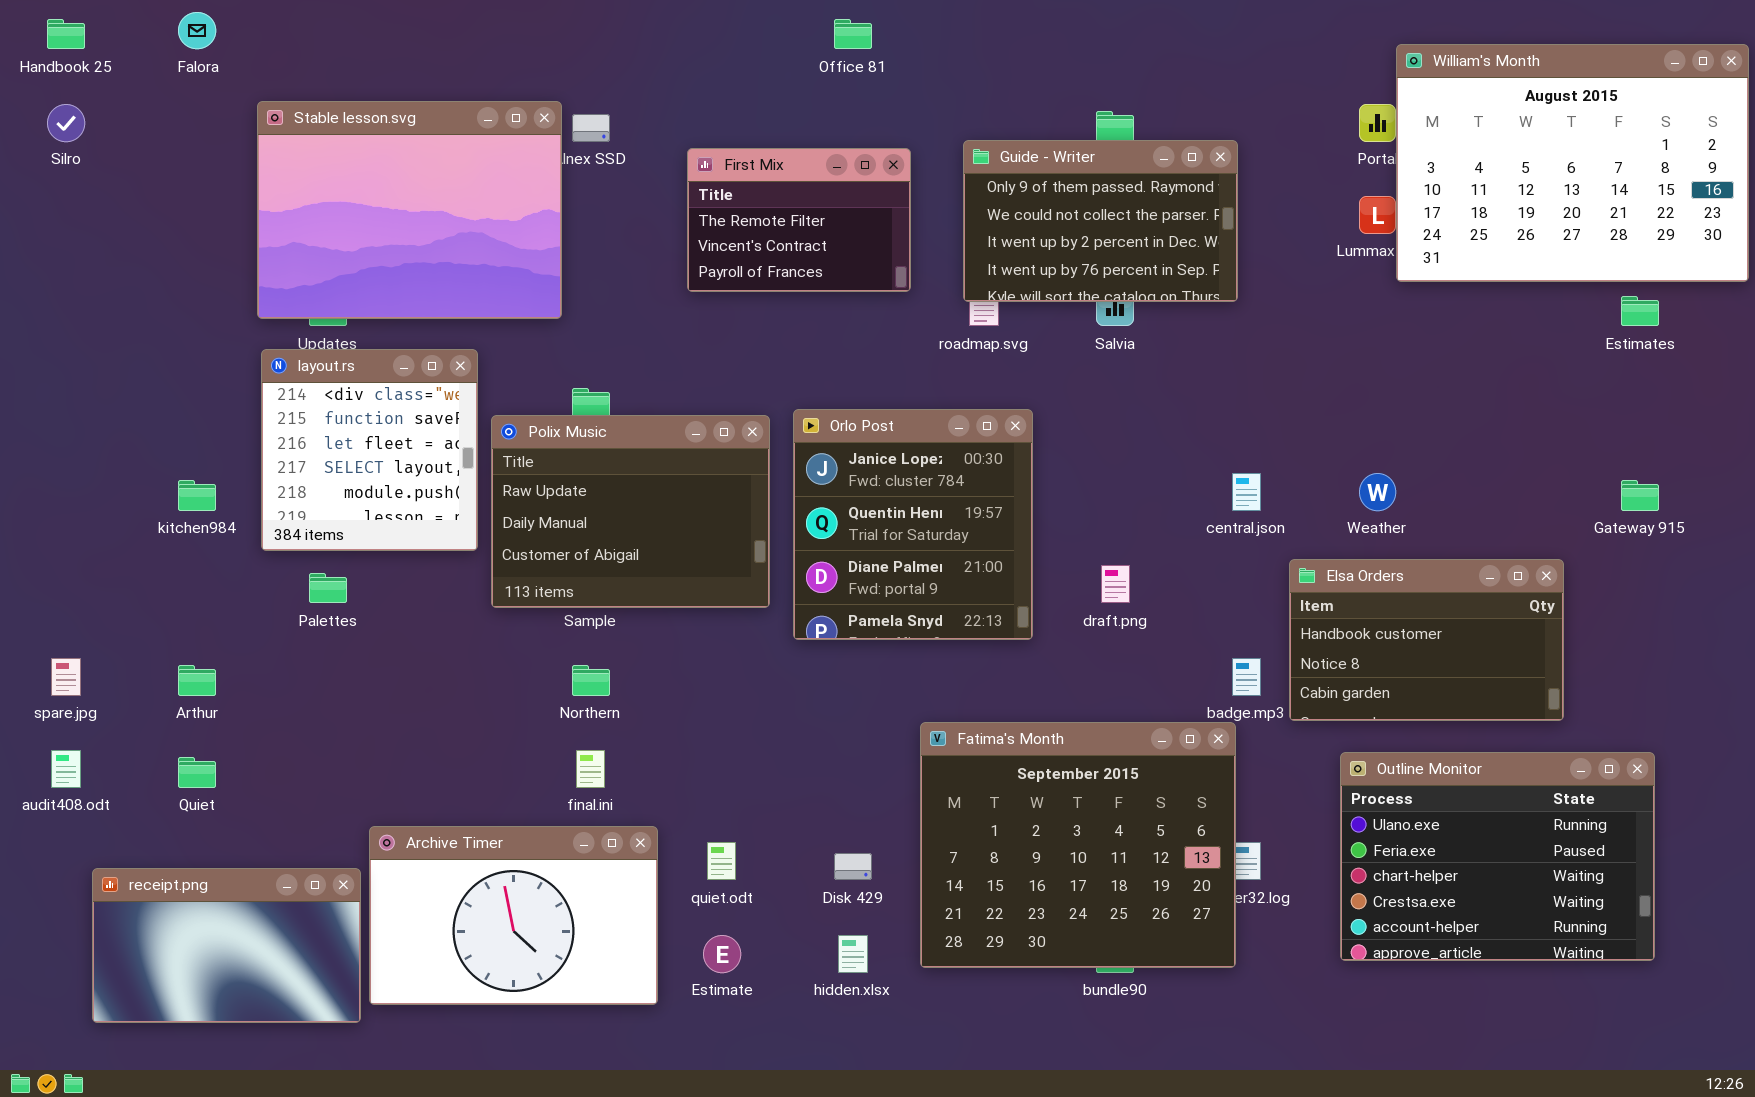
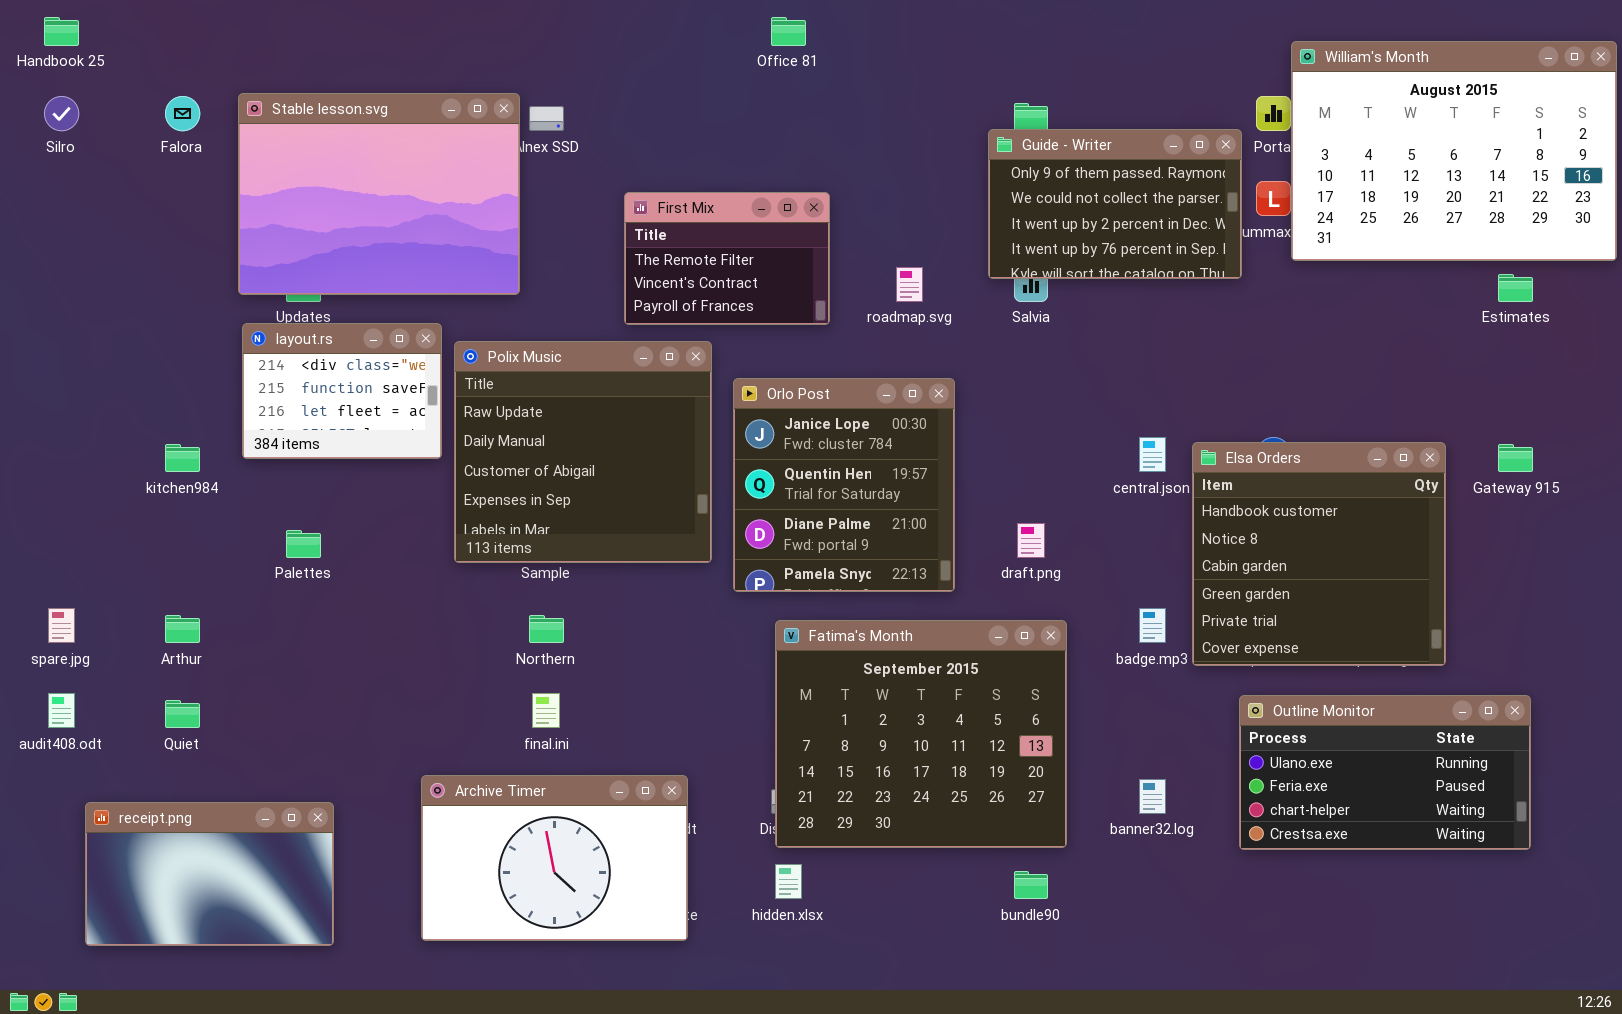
Falora: [178,12,216,49] -> [165,96,200,131], moved
Guide - Writer: [963,140,1238,302] -> [988,129,1242,279], moved
First Mix: [687,148,911,292] -> [624,192,830,325], moved
layout.rs: [261,349,478,551] -> [242,323,442,459], resized
Polix Music: [491,415,770,608] -> [454,341,712,563], resized
Elsa Orders: [1289,559,1564,721] -> [1192,442,1446,666], resized
Fatima's Month: [920,722,1236,968] -> [775,620,1067,848], moved
Outline Monitor: [1340,752,1655,961] -> [1239,695,1531,850], resized
Archive Timer: [369,826,658,1005] -> [421,775,688,941], moved

